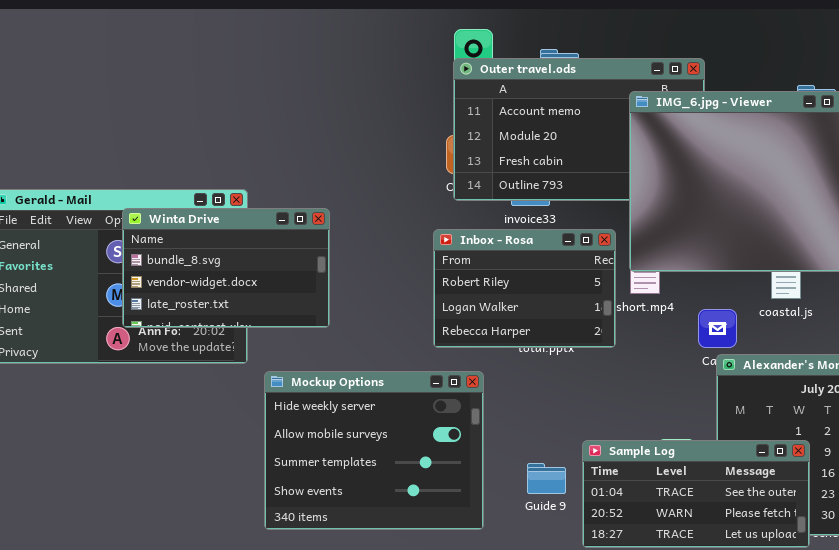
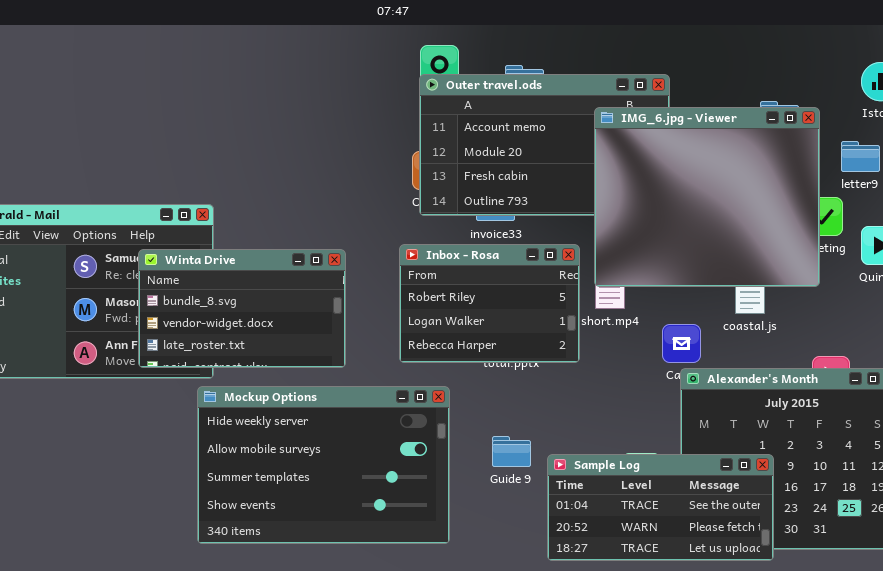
Winta Drive: [122,208,330,328] -> [138,249,346,368], moved
Mockup Options: [264,371,484,530] -> [197,386,450,544], resized
Guide 9: [527,463,566,494] -> [492,436,531,467], moved

